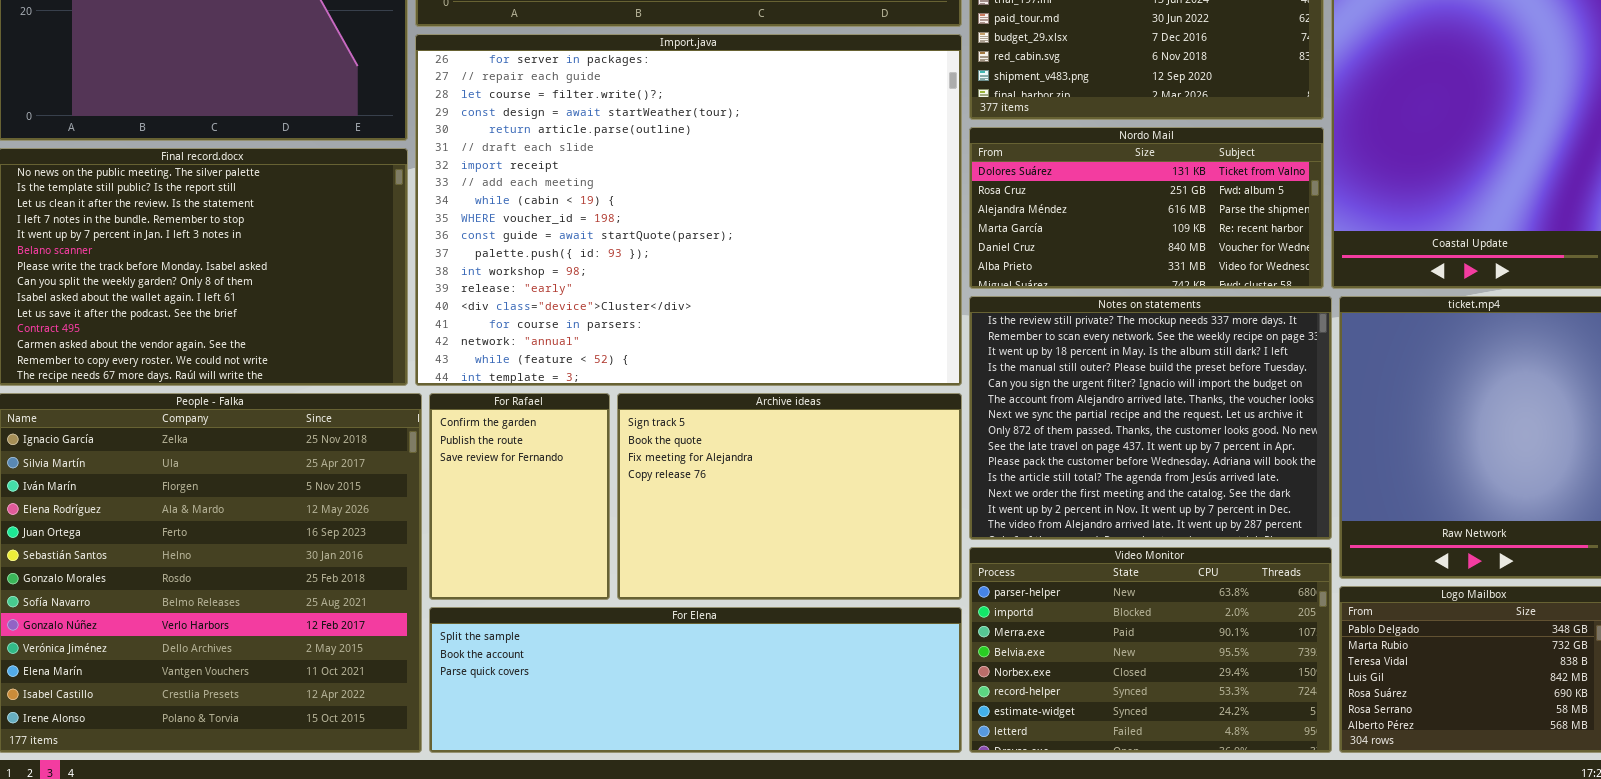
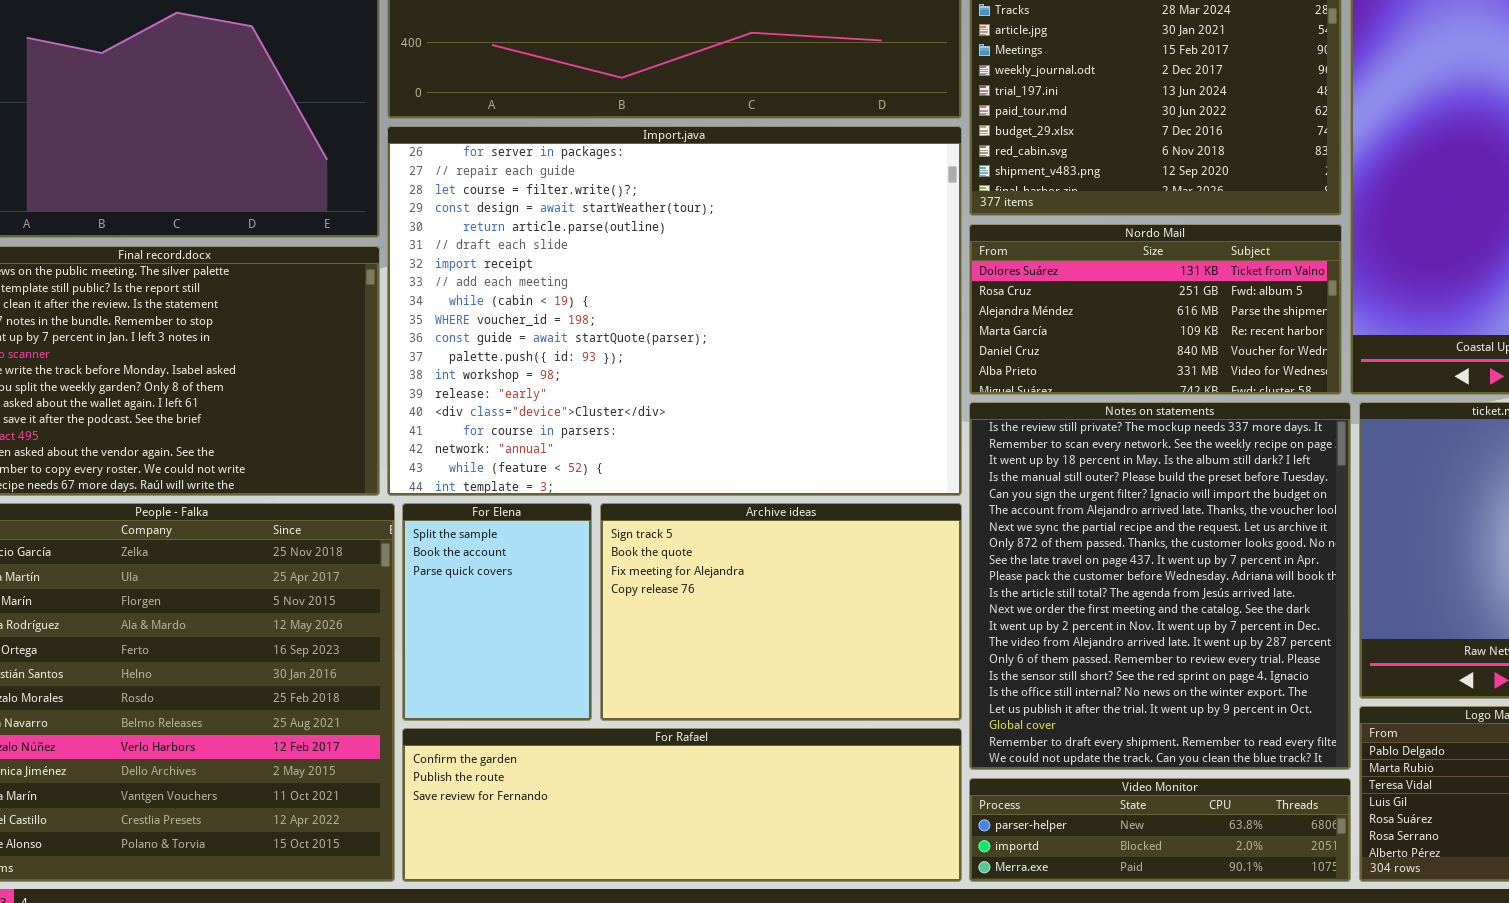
Notes on statements: [969,296,1332,540] -> [969,402,1351,770], resized
For Rafael: [429,393,610,600] -> [402,728,962,882], moved, resized
Video Monitor: [969,547,1332,753] -> [969,778,1351,882], resized
For Elena: [429,607,962,753] -> [402,503,592,721], moved, resized

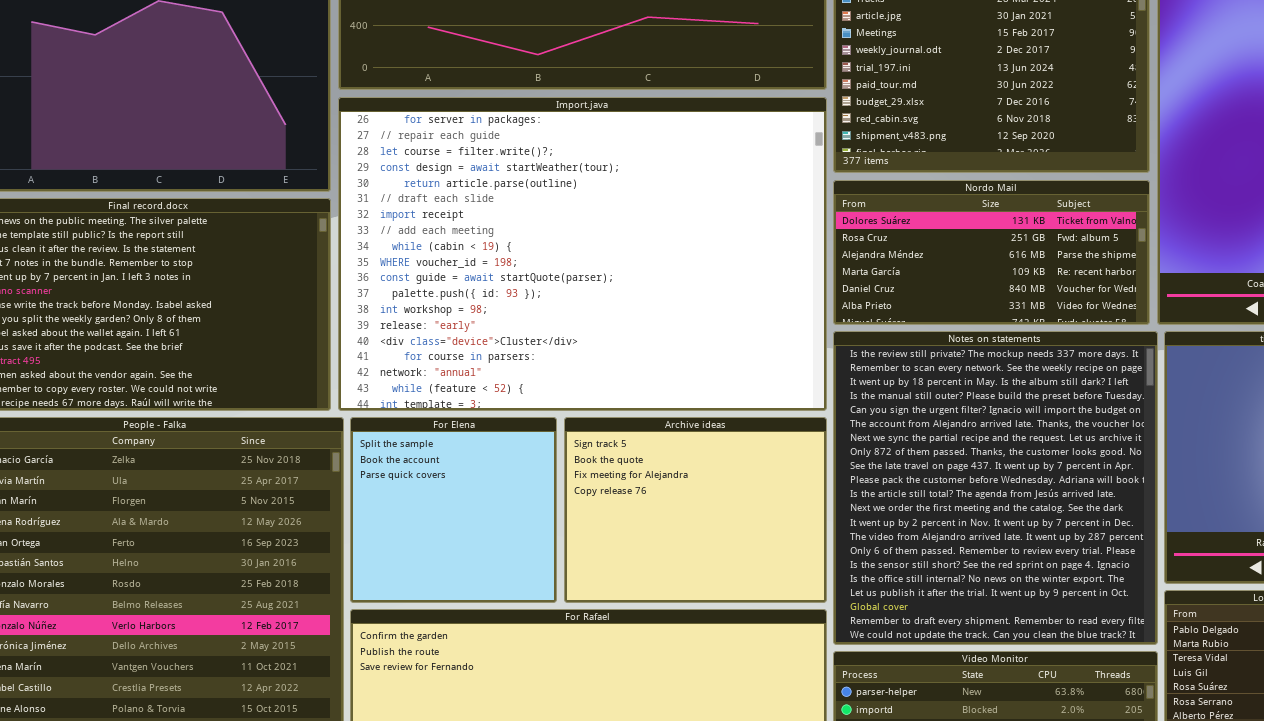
For Elena: [402,503,592,721] -> [350,417,557,603], resized
Archive ideas: [600,503,962,721] -> [564,417,827,603], resized

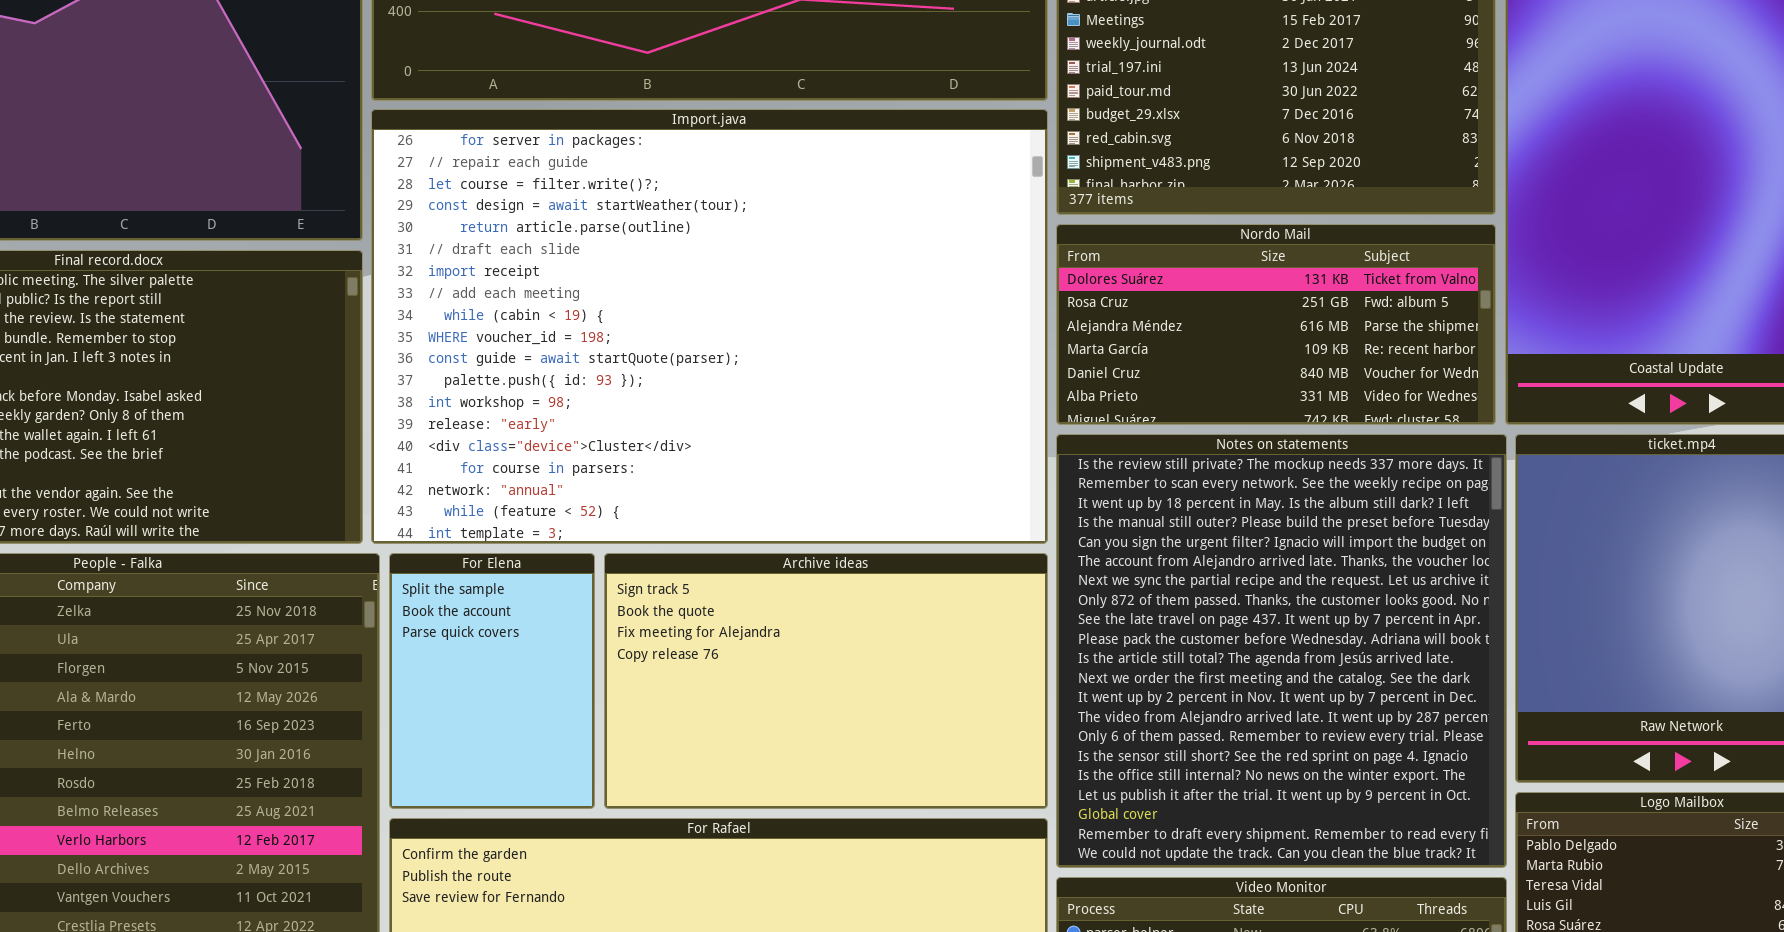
For Elena: [350,417,557,603] -> [389,553,595,809], resized
Archive ideas: [564,417,827,603] -> [604,553,1048,809], resized

